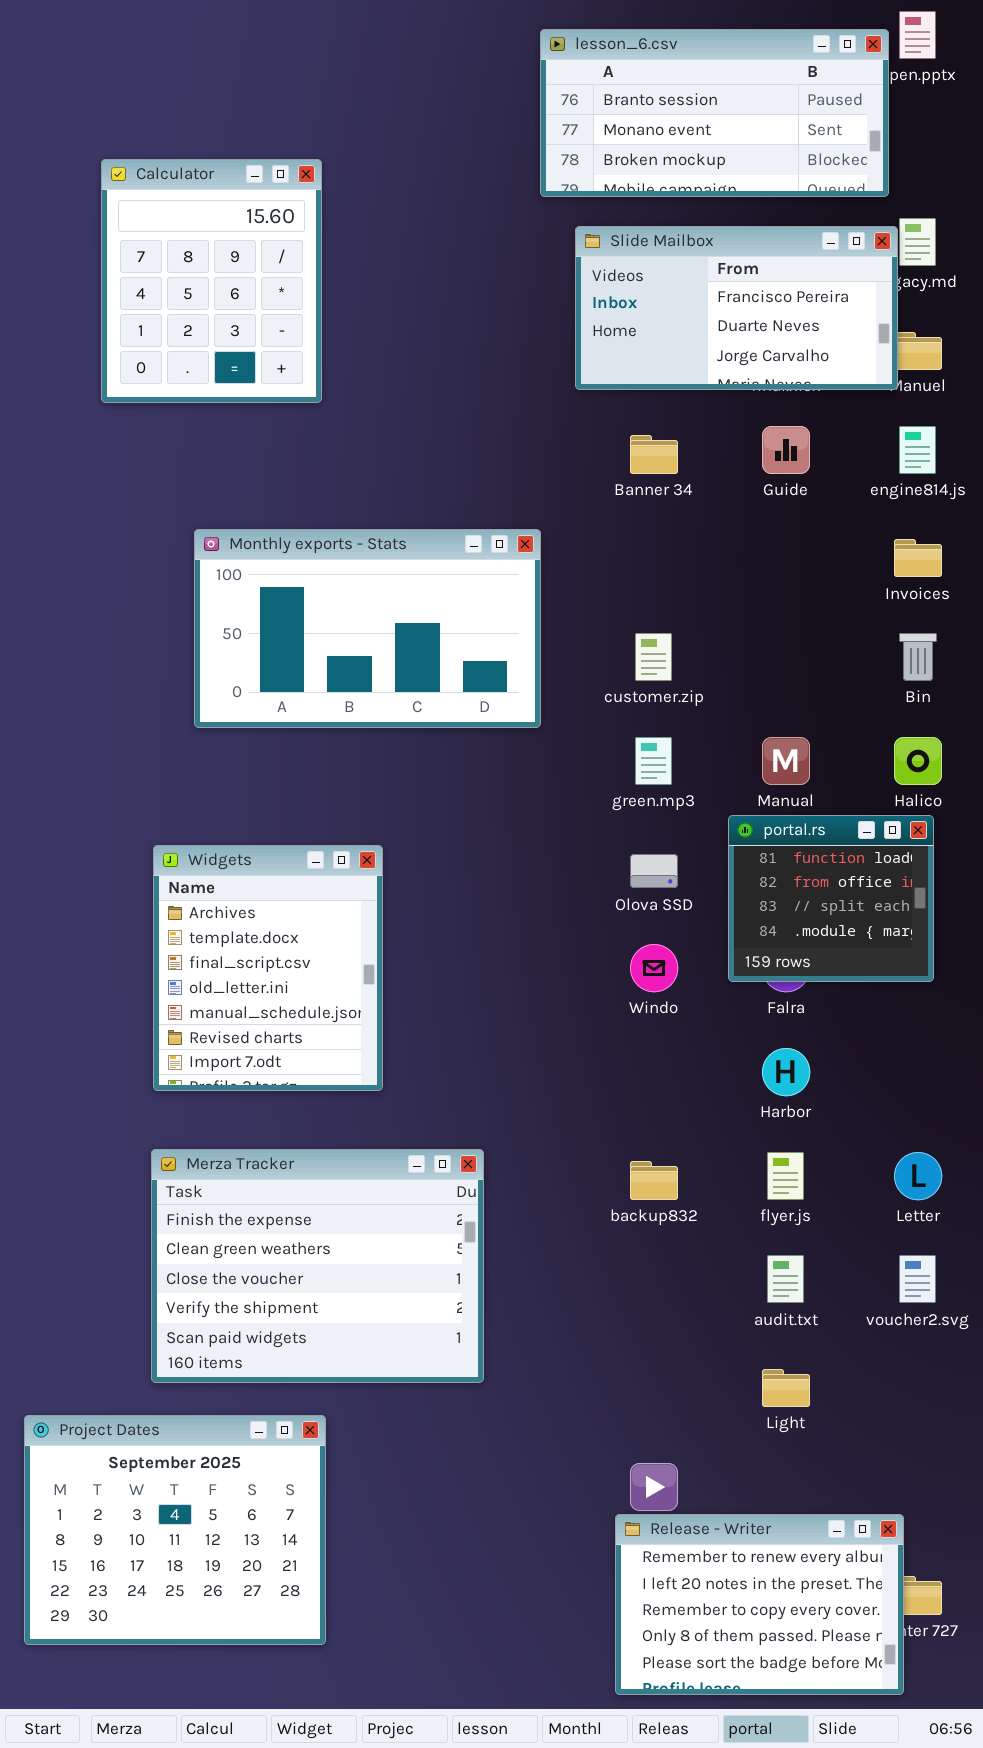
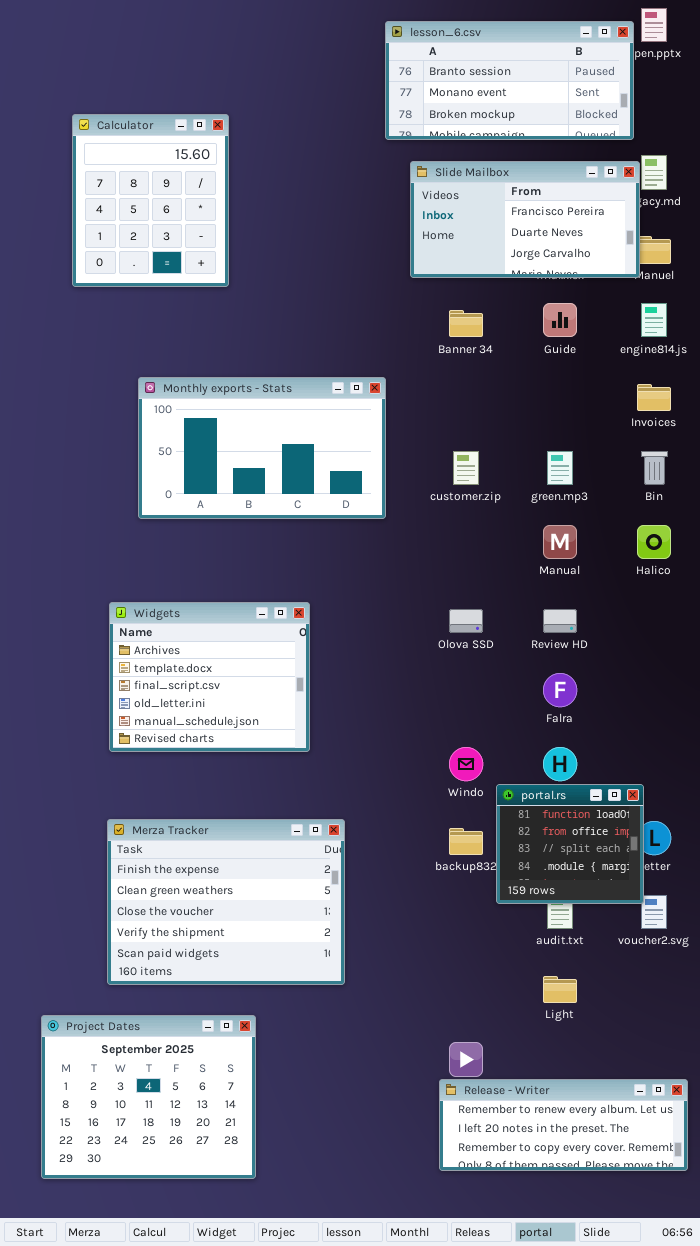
green.mp3: [635,737,672,785] -> [547,451,573,485], moved
portal.rs: [728,815,934,982] -> [496,784,644,904], moved
Widgets: [153,845,383,1091] -> [109,602,310,752], resized
Windo: [630,944,678,992] -> [449,747,483,781], moved
Project Dates: [24,1415,326,1645] -> [41,1015,256,1179], moved
Release - Writer: [615,1514,904,1695] -> [439,1079,688,1171], resized

